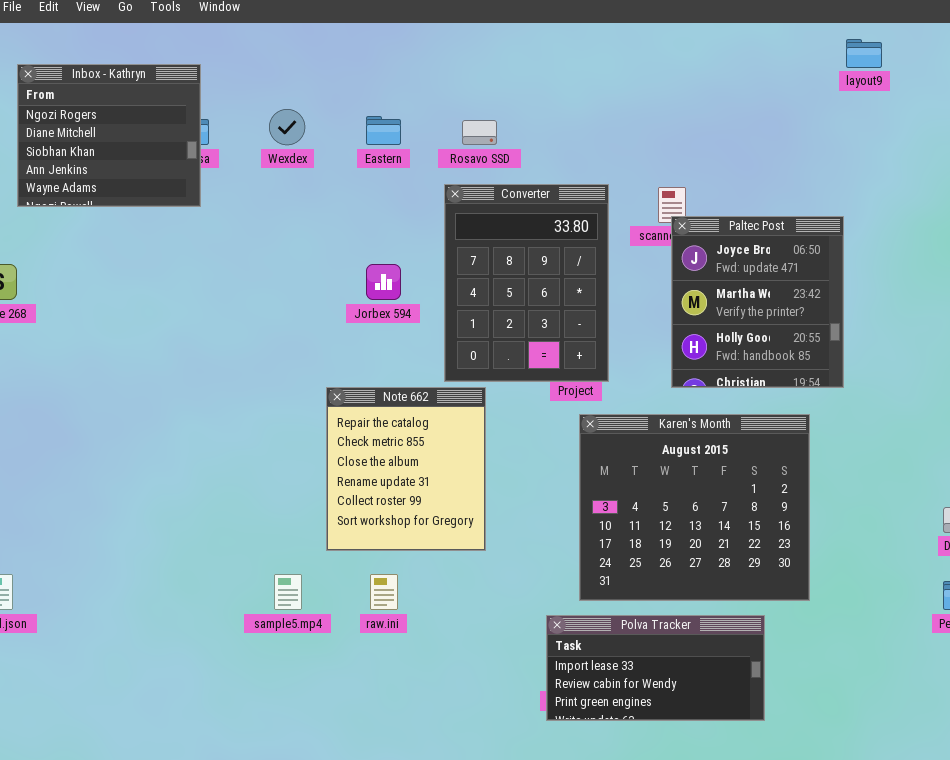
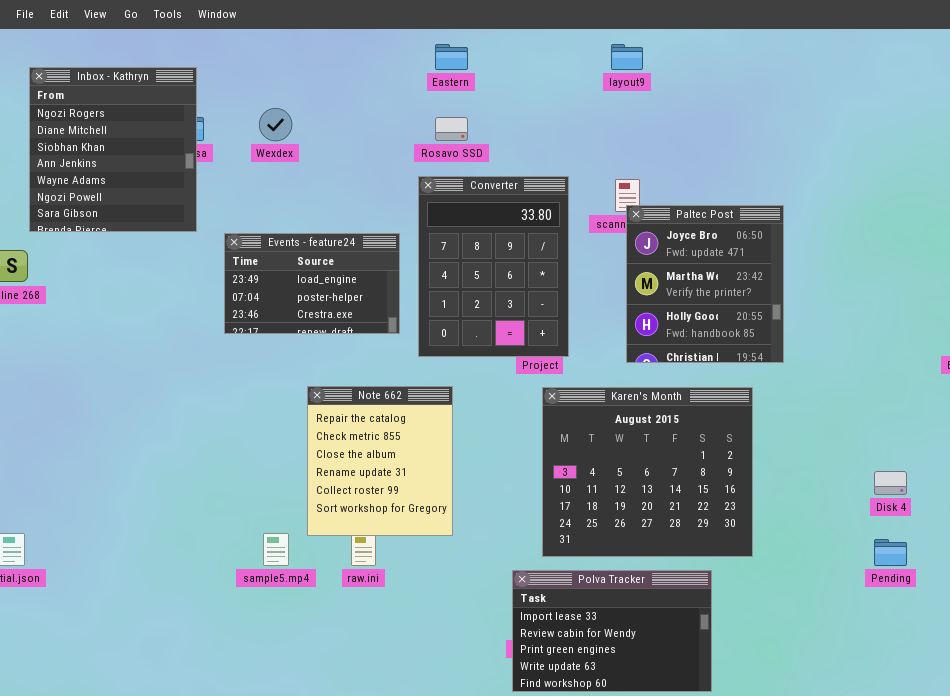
layout9: [846,39,882,68] -> [611,44,643,70], moved
Inbox - Kathryn: [17,64,201,207] -> [29,67,197,232], resized
Eastern: [366,116,401,145] -> [435,44,468,70], moved
Events - feature24: none -> [224,233,400,334], opened
Note 662: [326,387,486,551] -> [307,386,453,536], moved
Polva Tracker: [546,615,765,721] -> [512,570,712,692], resized

